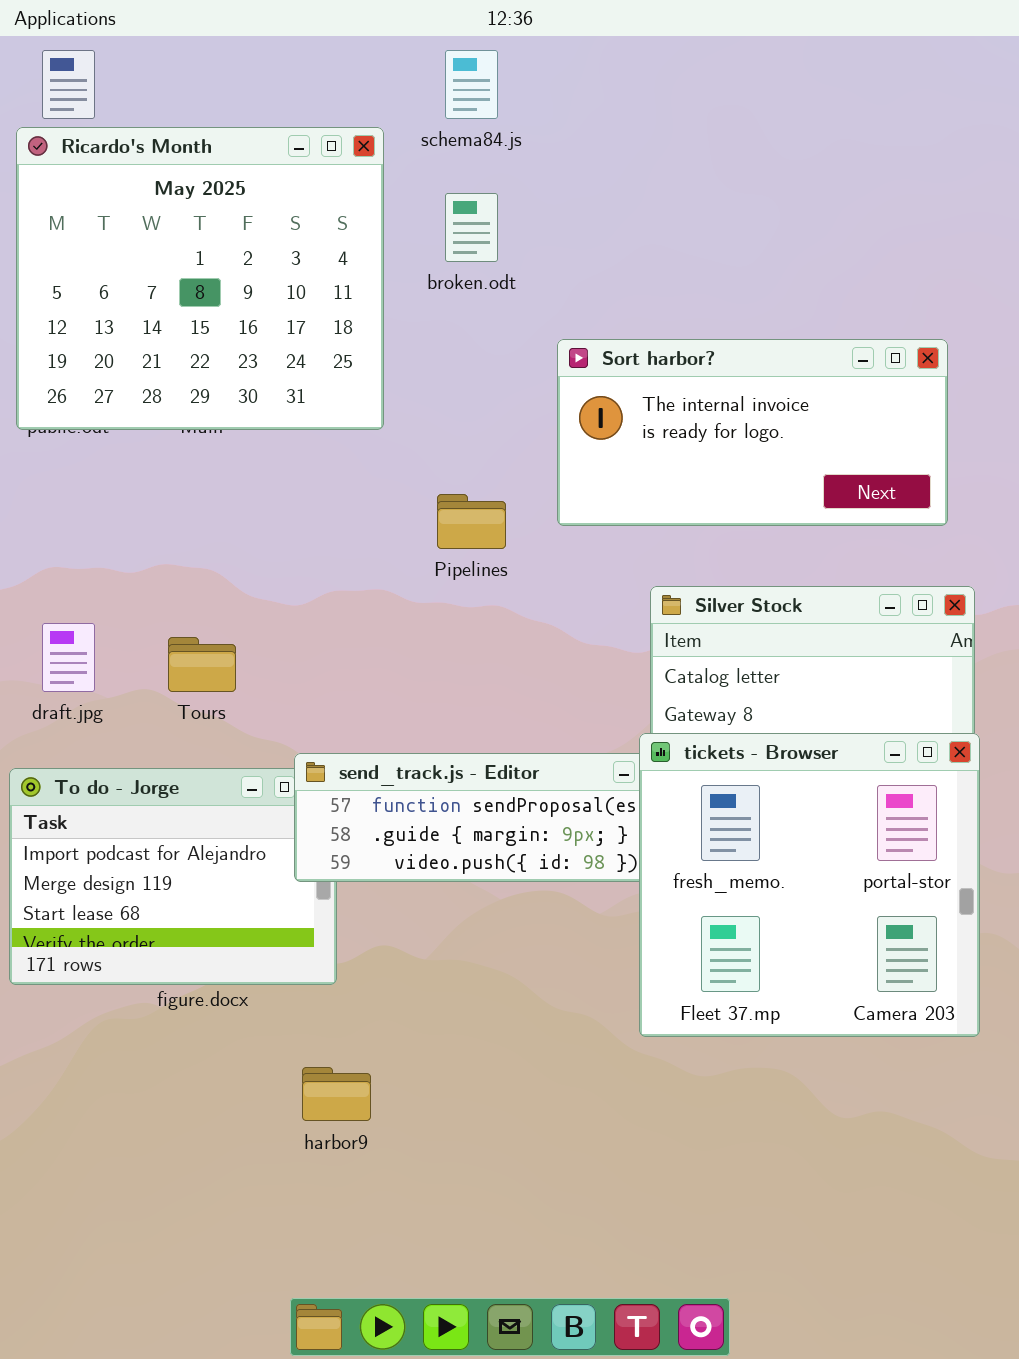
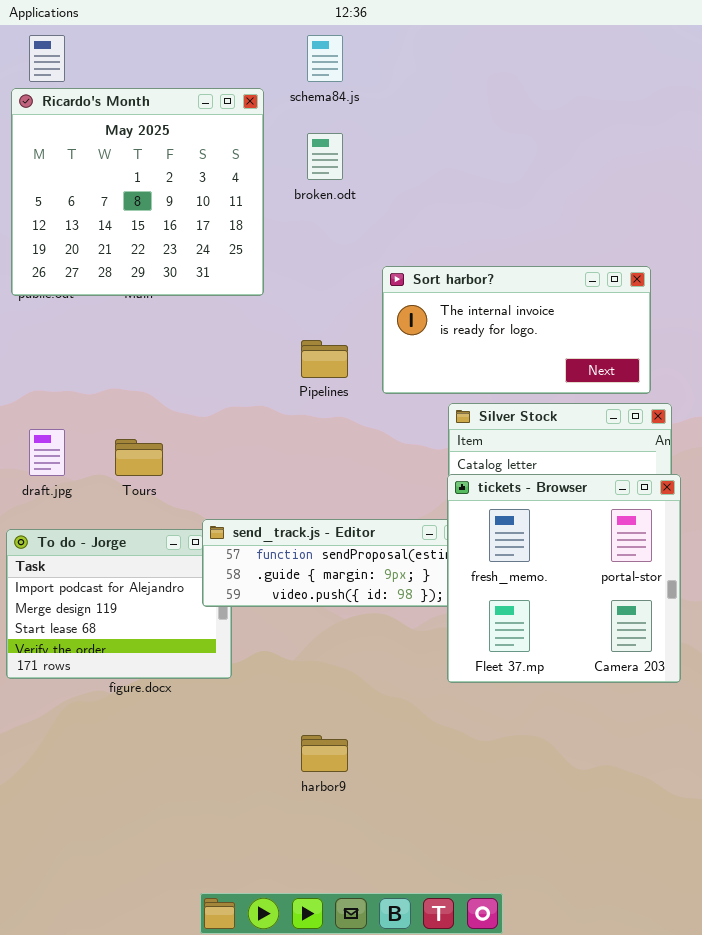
Sort harbor?: [557,339,948,526] -> [382,266,651,394], moved
tickets - Browser: [639,733,980,1037] -> [447,474,681,683], moved
harbor9: [302,1067,371,1121] -> [301,735,348,772], moved

